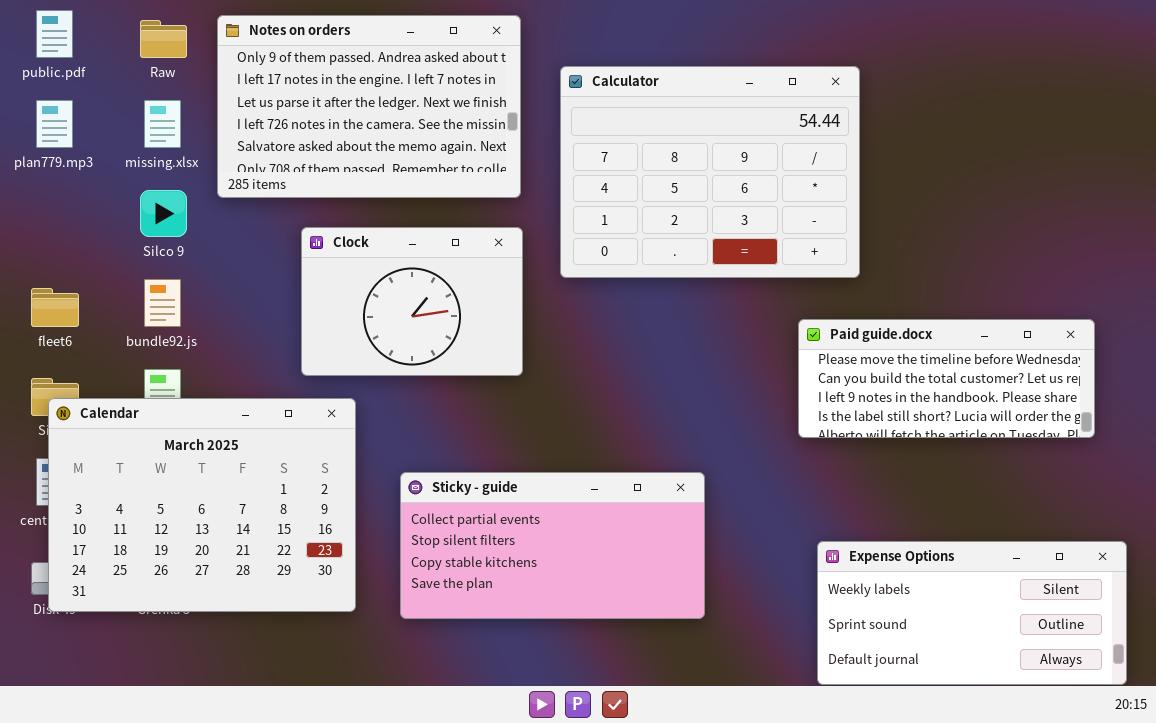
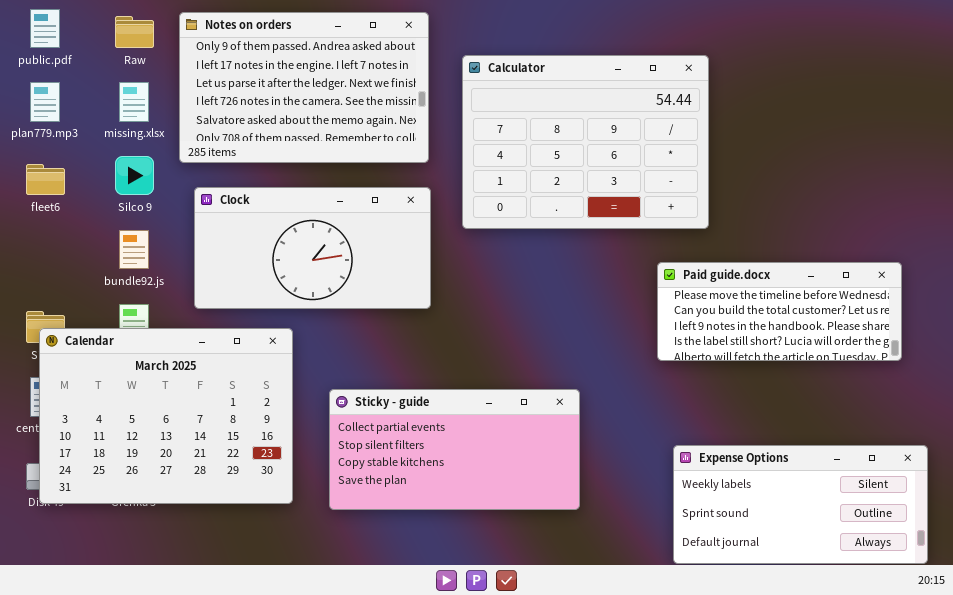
Clock: [301,227,523,376] -> [194,187,431,309], resized
fleet6: [31,288,79,327] -> [26,164,65,195], moved

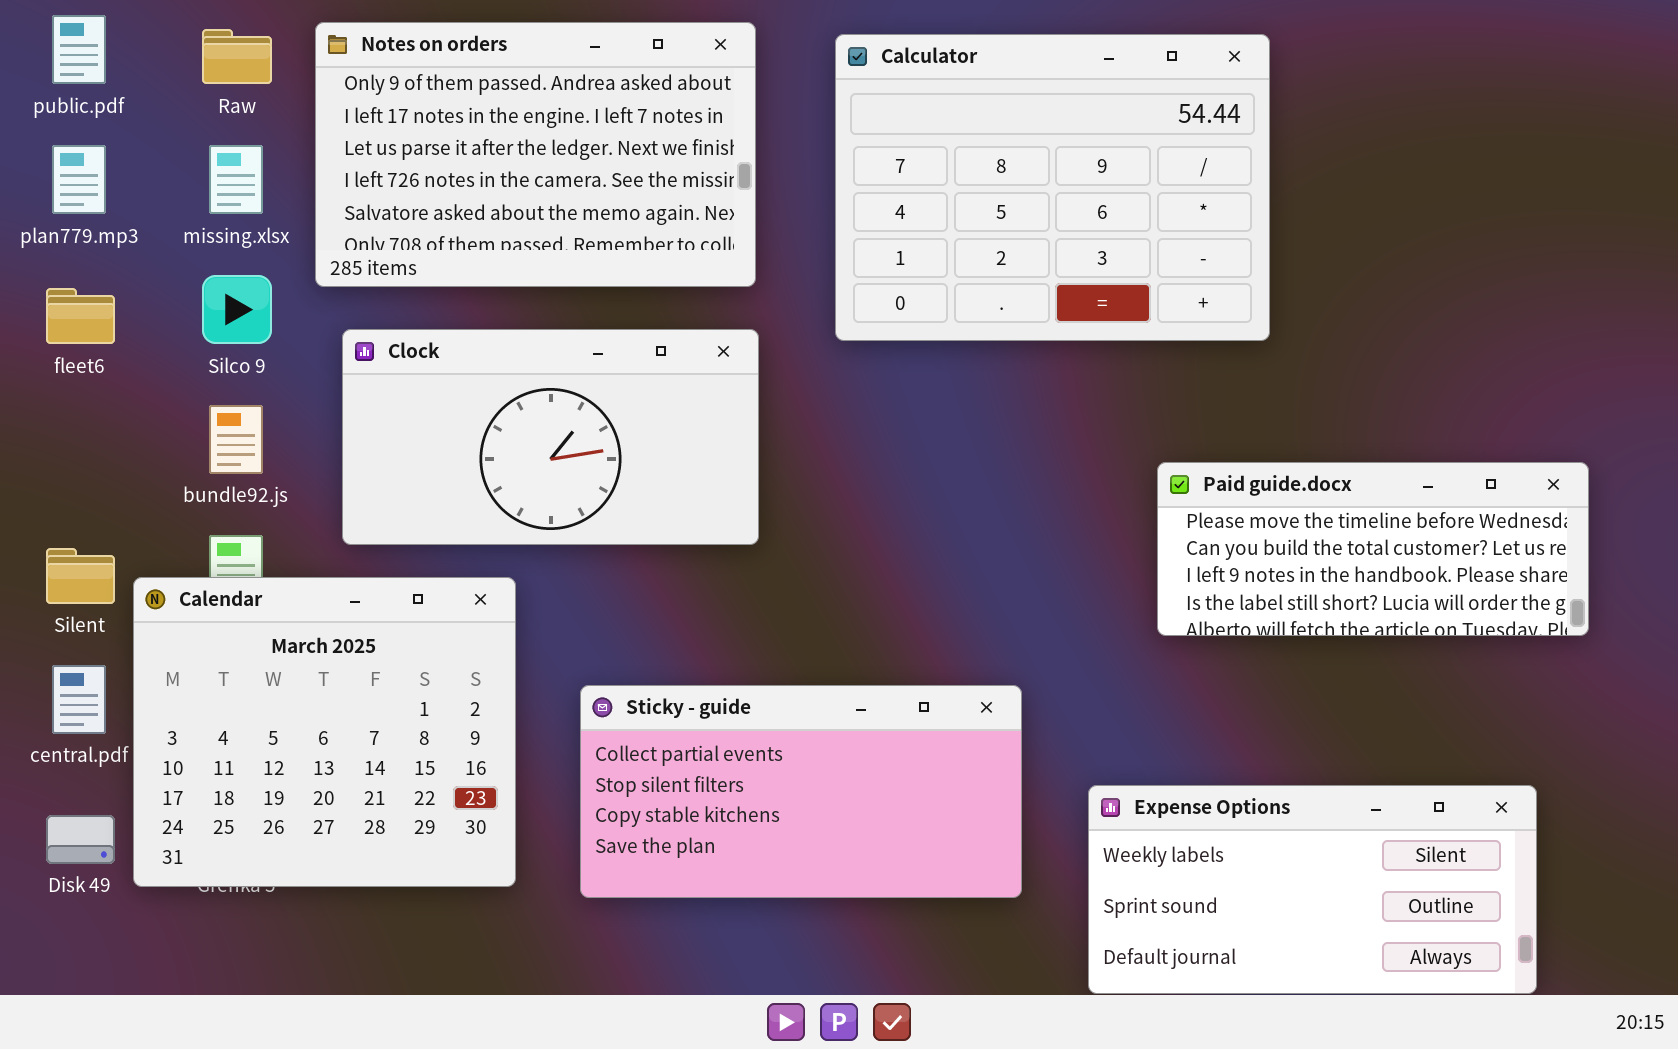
Calculator: [462,55,709,229] -> [835,34,1270,341], moved
Calendar: [39,328,293,504] -> [133,577,516,887], resized
Expense Options: [673,445,928,564] -> [1088,785,1537,994], moved

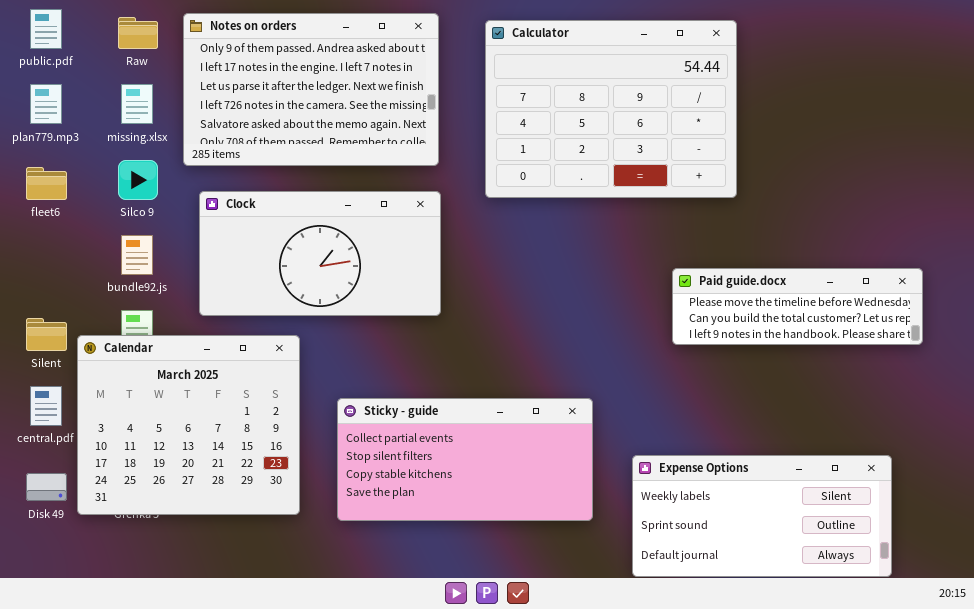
Paid guide.docx: [1157,462,1589,636] -> [672,268,923,345], resized

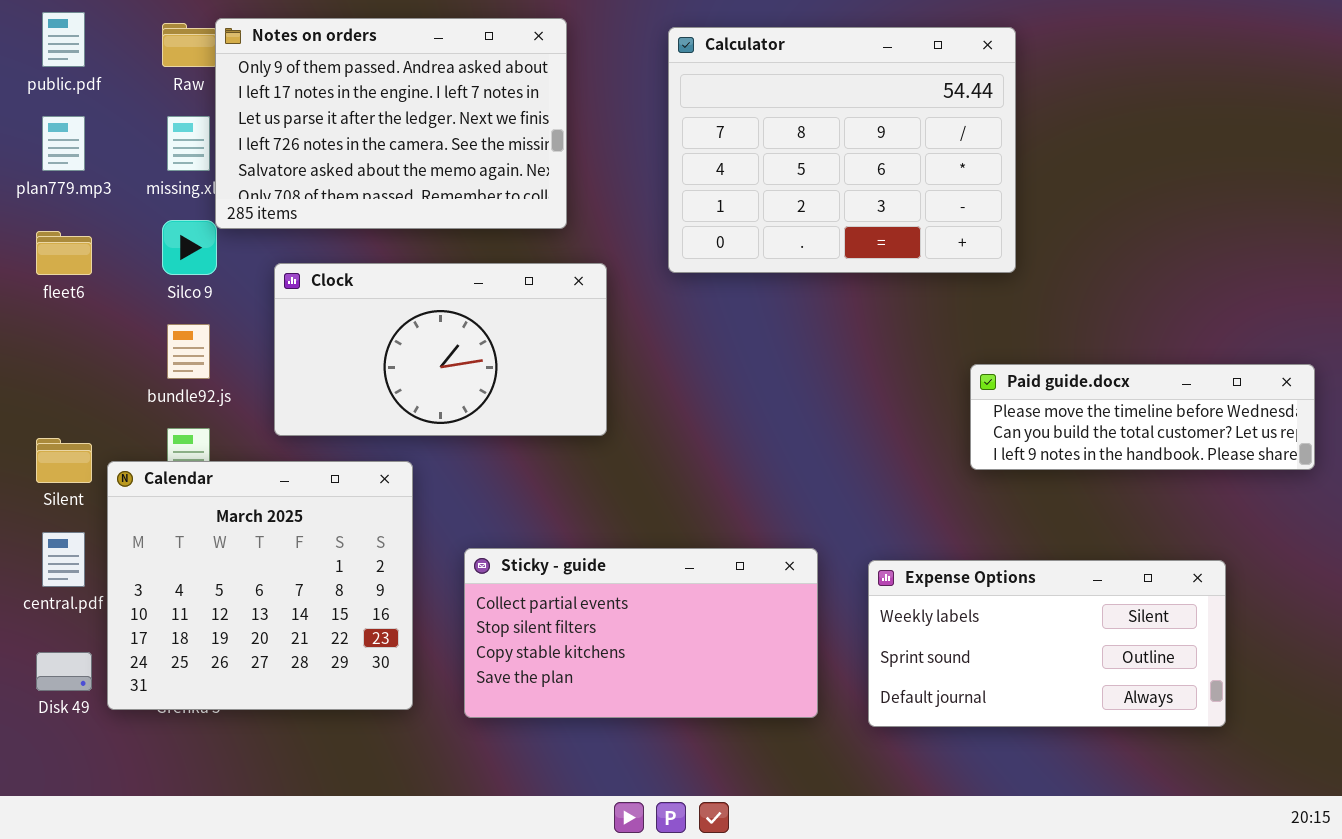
Notes on orders: [183,13,439,166] -> [215,18,567,229], moved
Paid guide.docx: [672,268,923,345] -> [970,364,1315,470], moved
Expense Options: [632,455,892,577] -> [868,560,1226,727], moved

